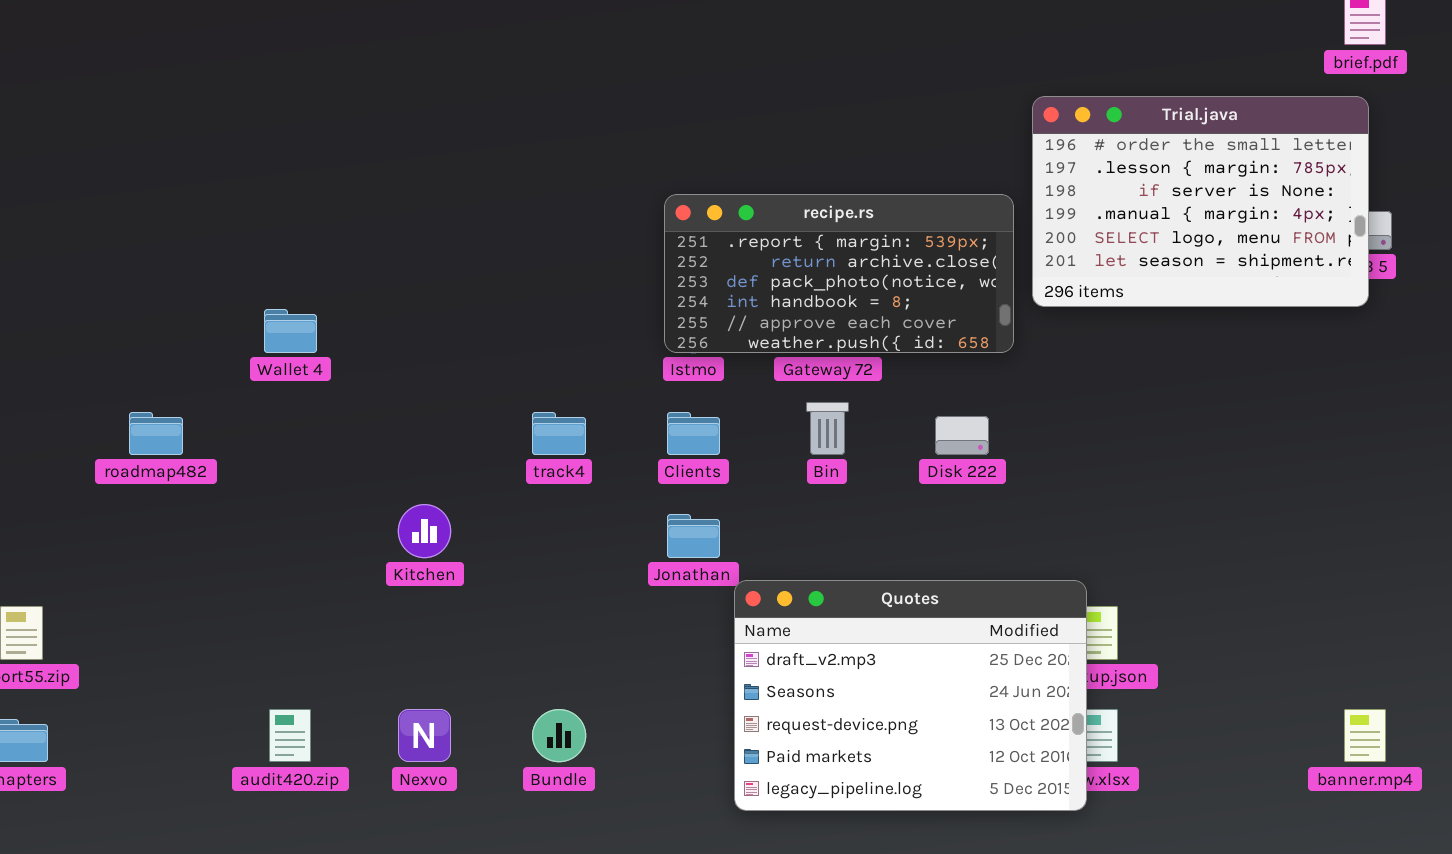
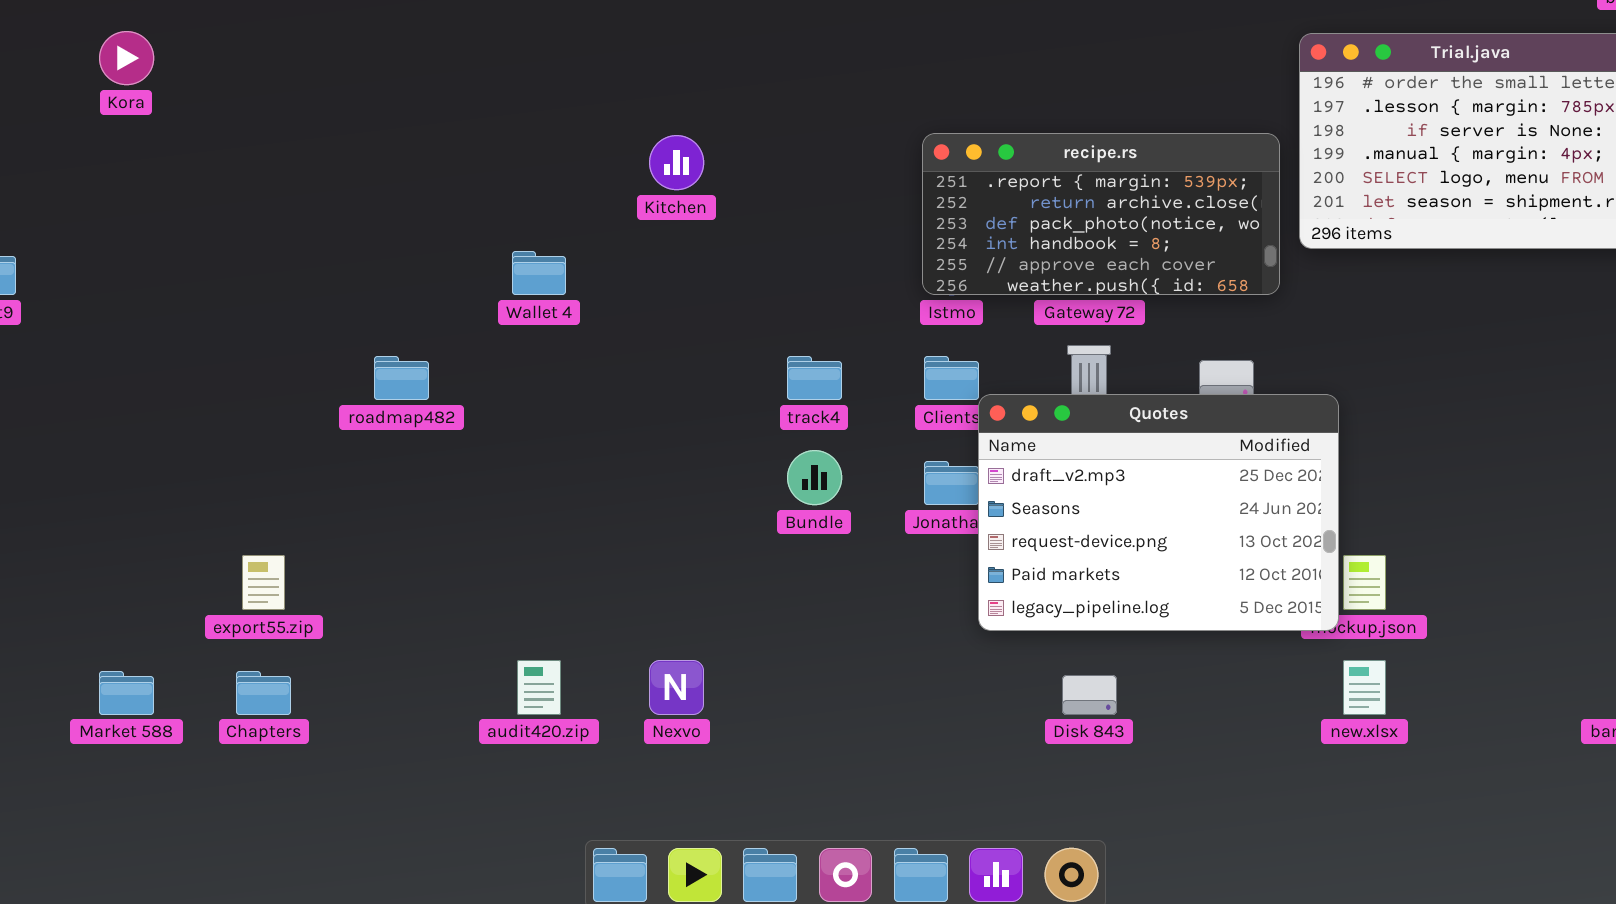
Kitchen: [398,504,451,558] -> [649,135,704,190], moved
Quotes: [734,580,1087,811] -> [978,394,1339,631], moved
Bundle: [532,709,586,762] -> [787,450,842,505], moved

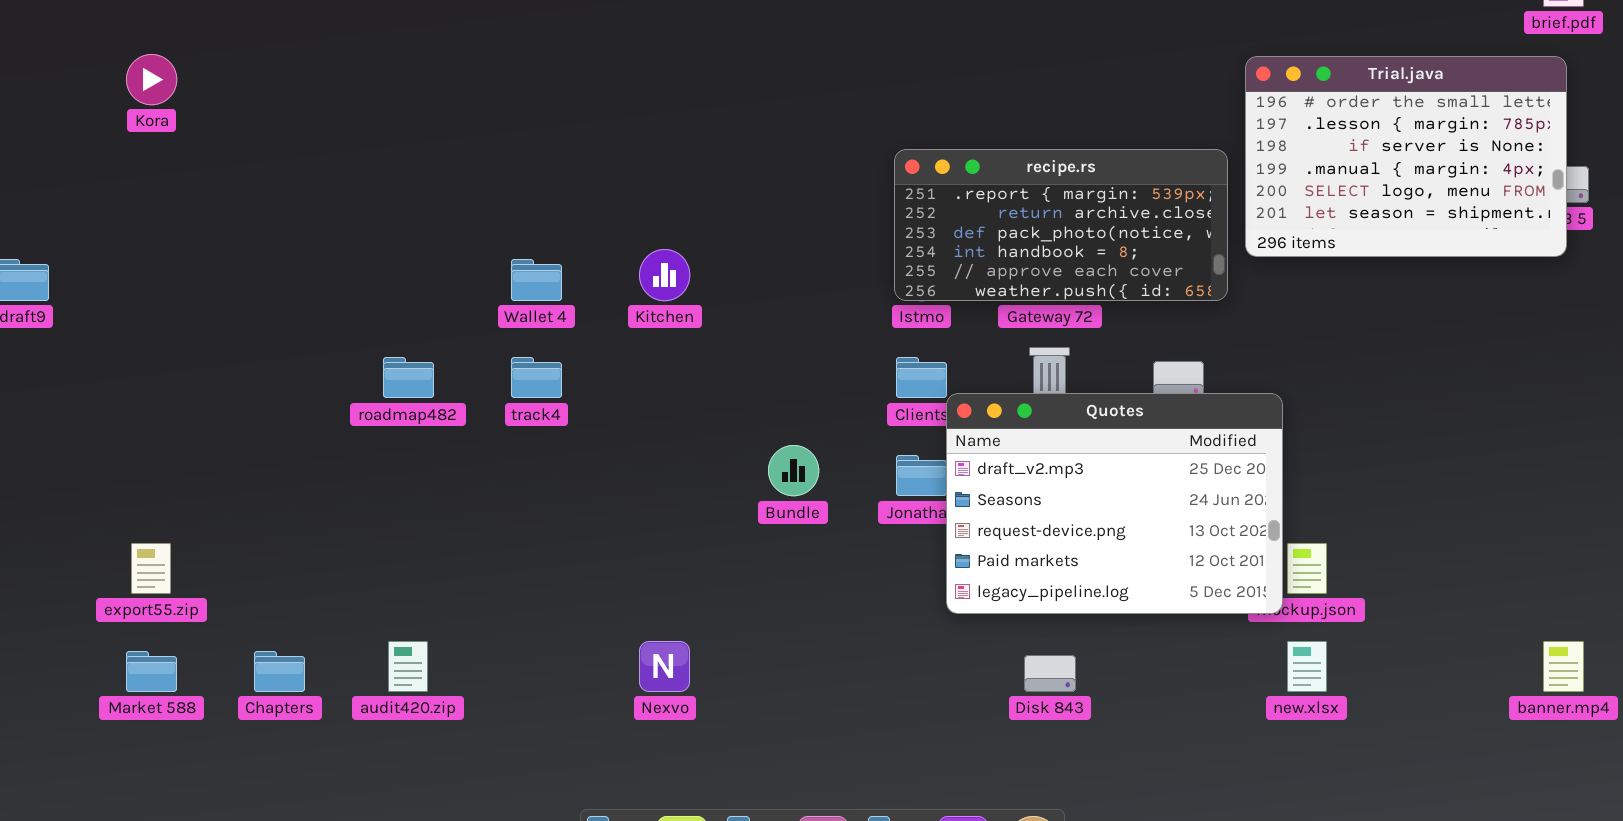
Kitchen: [649,135,704,190] -> [639,249,690,301], moved
track4: [787,356,842,400] -> [511,357,562,398], moved
export55.zip: [242,555,285,610] -> [131,543,171,594], moved
audit420.zip: [517,660,561,715] -> [388,641,428,692], moved

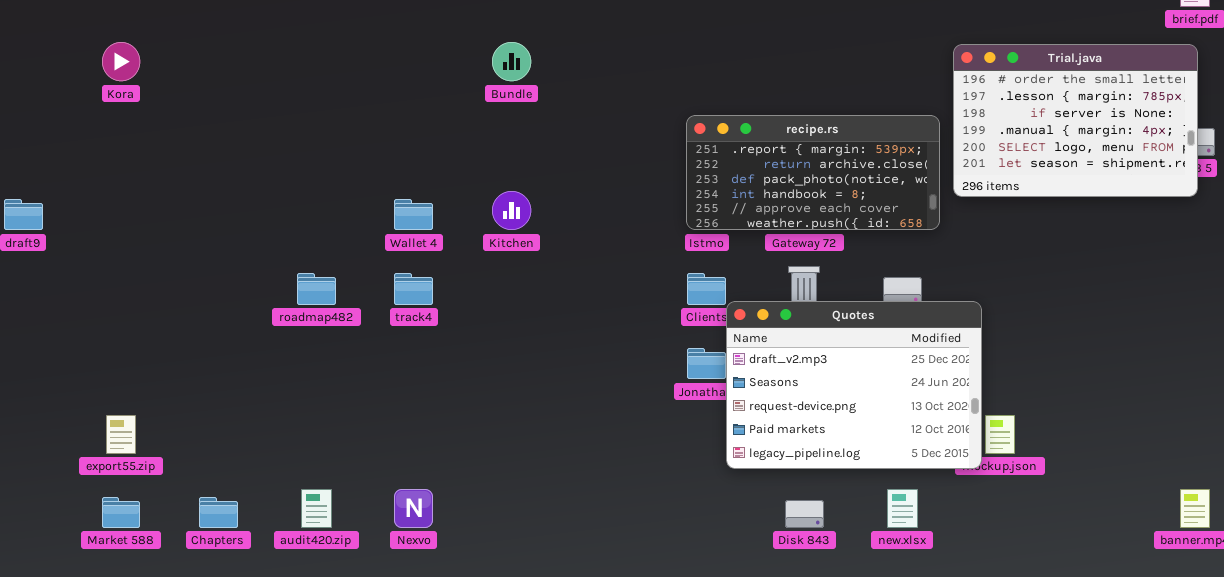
Bundle: [768,445,819,496] -> [492,42,531,81], moved
Nexvo: [639,641,690,692] -> [394,489,433,528], moved
new.xlsx: [1287,641,1327,692] -> [887,489,918,528], moved

